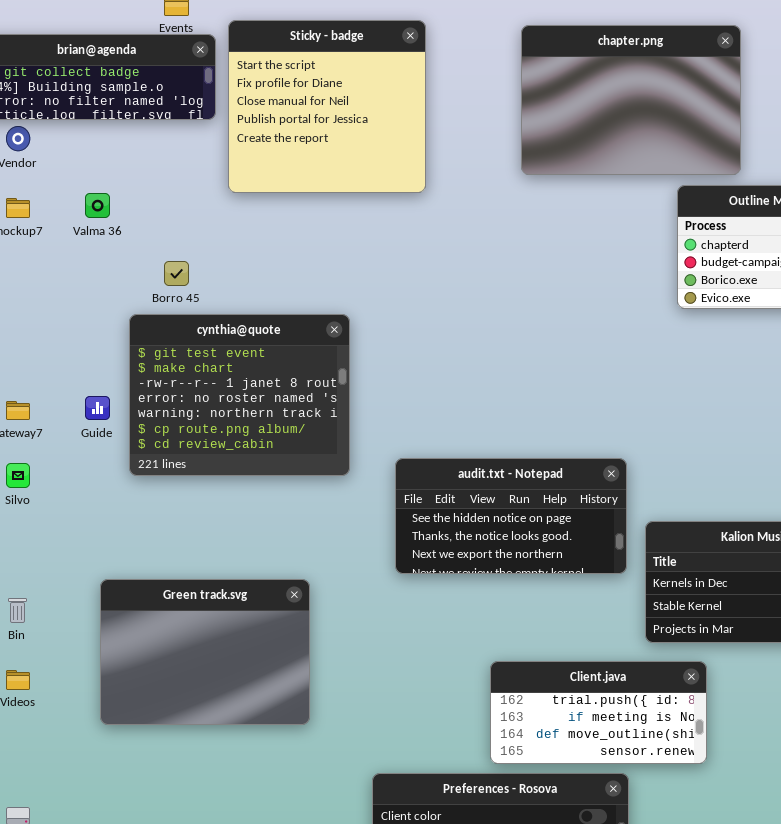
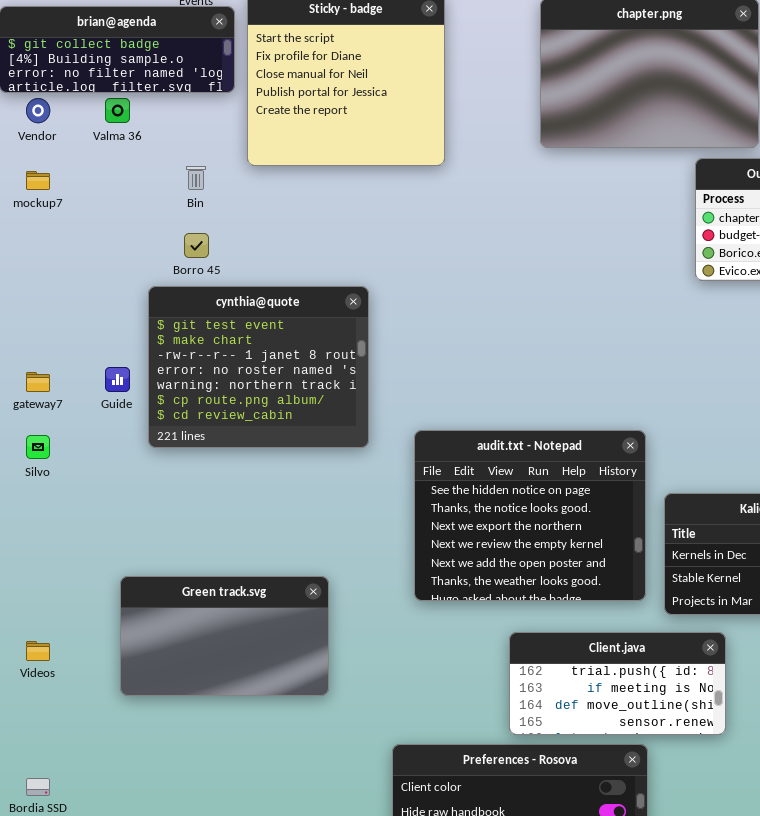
Valma 36: [85,193,110,218] -> [105,98,130,123], moved
audit.txt - Notepad: [395,458,627,574] -> [414,430,646,601], resized
Green track.svg: [100,579,310,725] -> [120,576,329,696], resized
Bin: [8,598,27,623] -> [186,166,206,190], moved

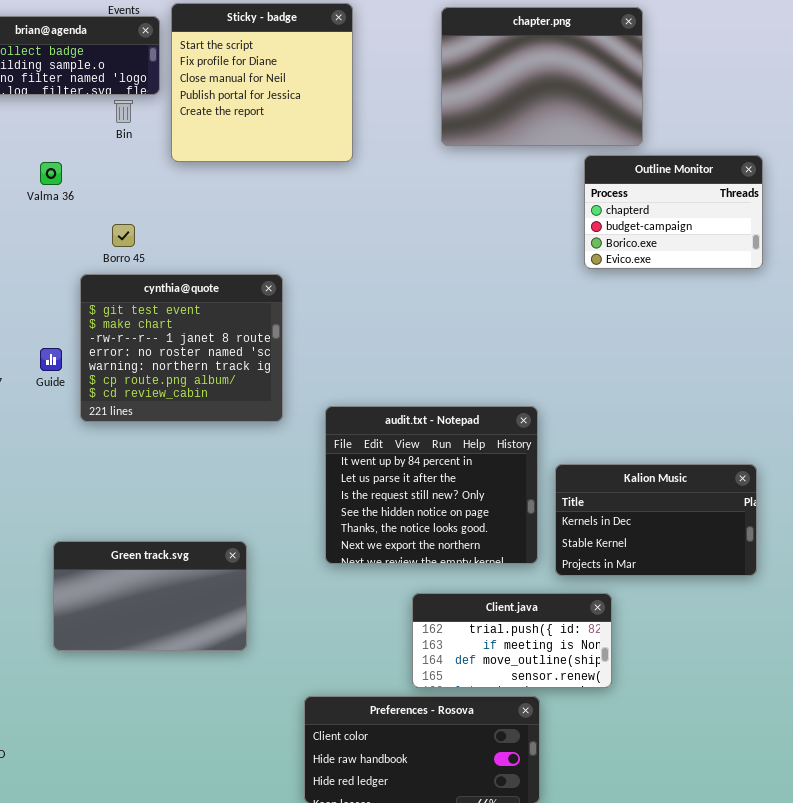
Valma 36: [105,98,130,123] -> [40,162,62,185], moved
Bin: [186,166,206,190] -> [114,100,133,123], moved
audit.txt - Notepad: [414,430,646,601] -> [325,406,538,564], scrolled up 3 rows

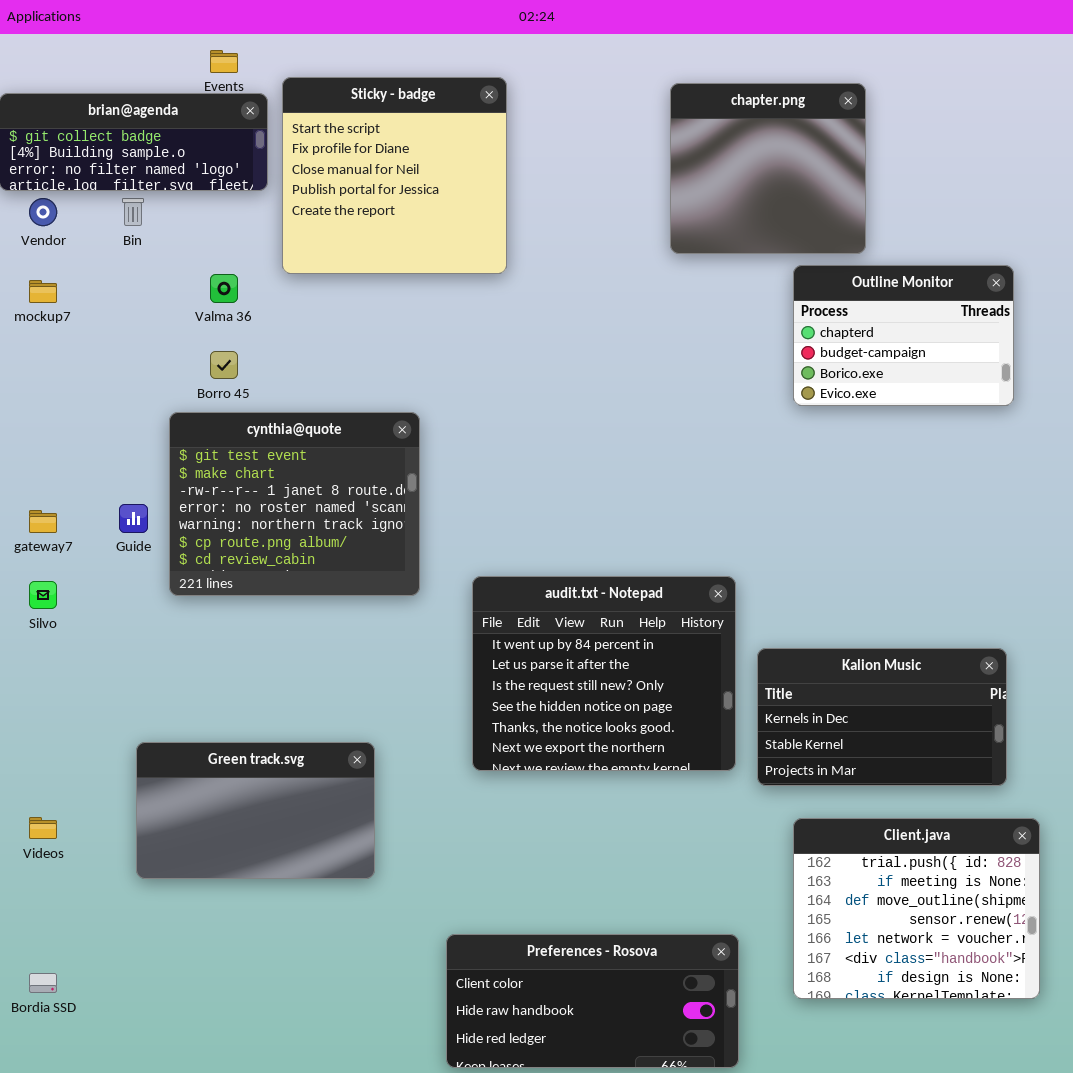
chapter.png: [441,7,643,146] -> [670,83,866,254], resized
Bin: [114,100,133,123] -> [122,198,144,226], moved
Valma 36: [40,162,62,185] -> [210,274,238,303], moved
Client.java: [412,593,612,688] -> [793,818,1040,999], moved, resized

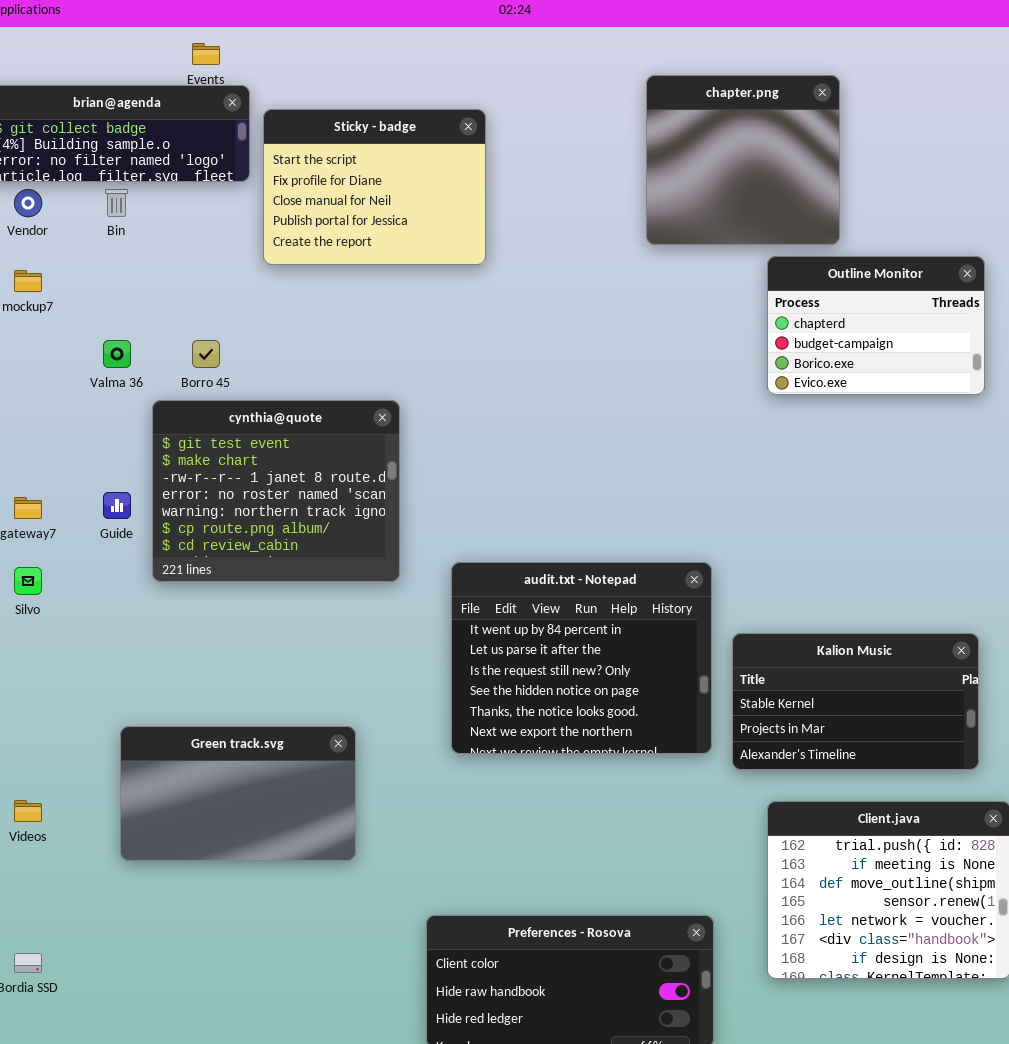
Sticky - badge: [282,77,507,274] -> [263,109,486,265], resized
Valma 36: [210,274,238,303] -> [103,340,131,368], moved
Kalion Music: [757,648,1007,786] -> [732,633,979,770], scrolled down 1 row

